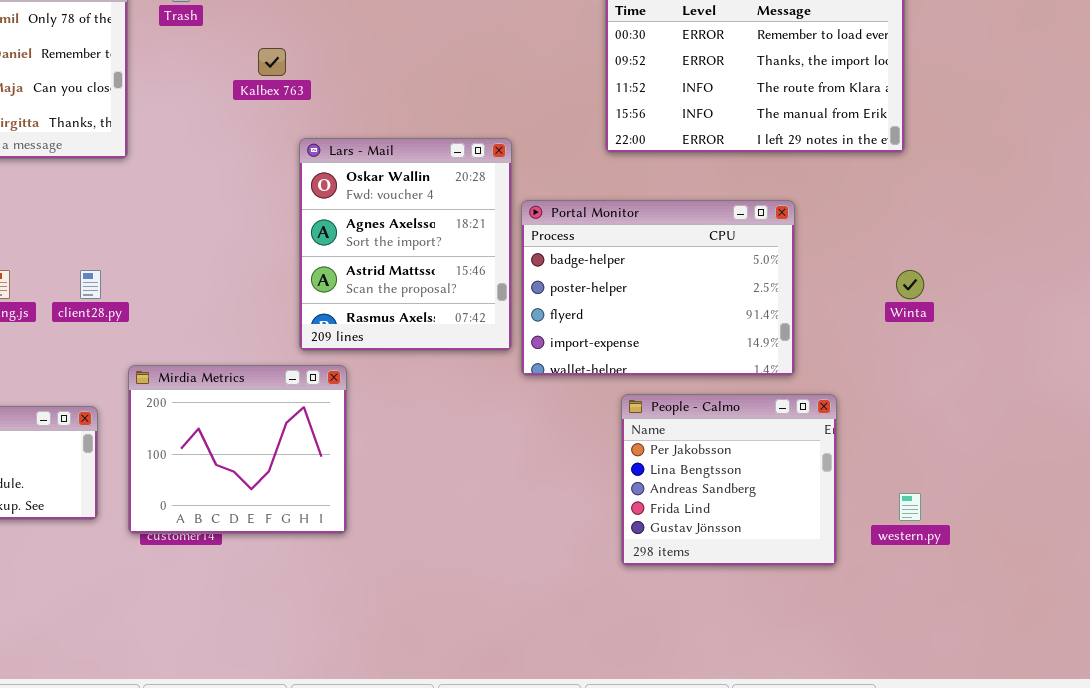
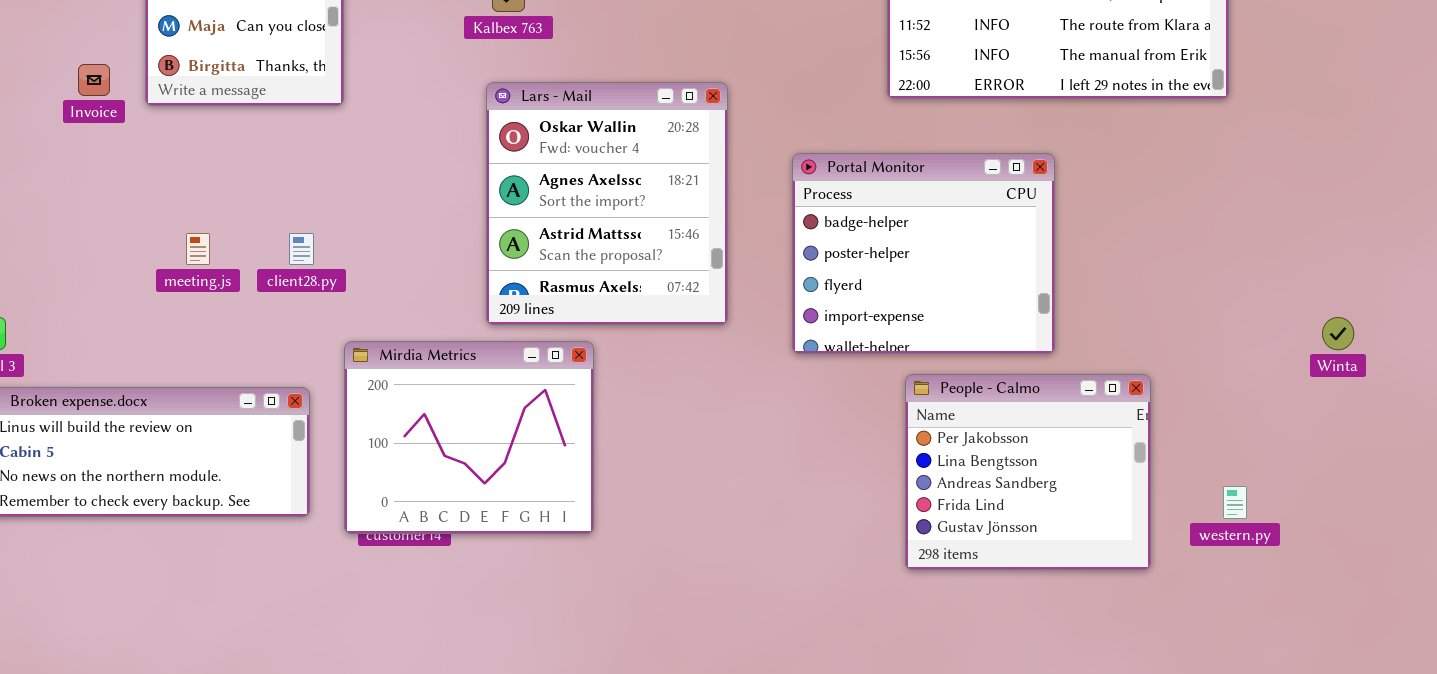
Lars - Mail: [299,138,512,351] -> [486,82,728,325], moved
Portal Monitor: [521,200,795,376] -> [792,153,1055,354], resized
Winta: [896,270,924,299] -> [1322,317,1354,350], moved

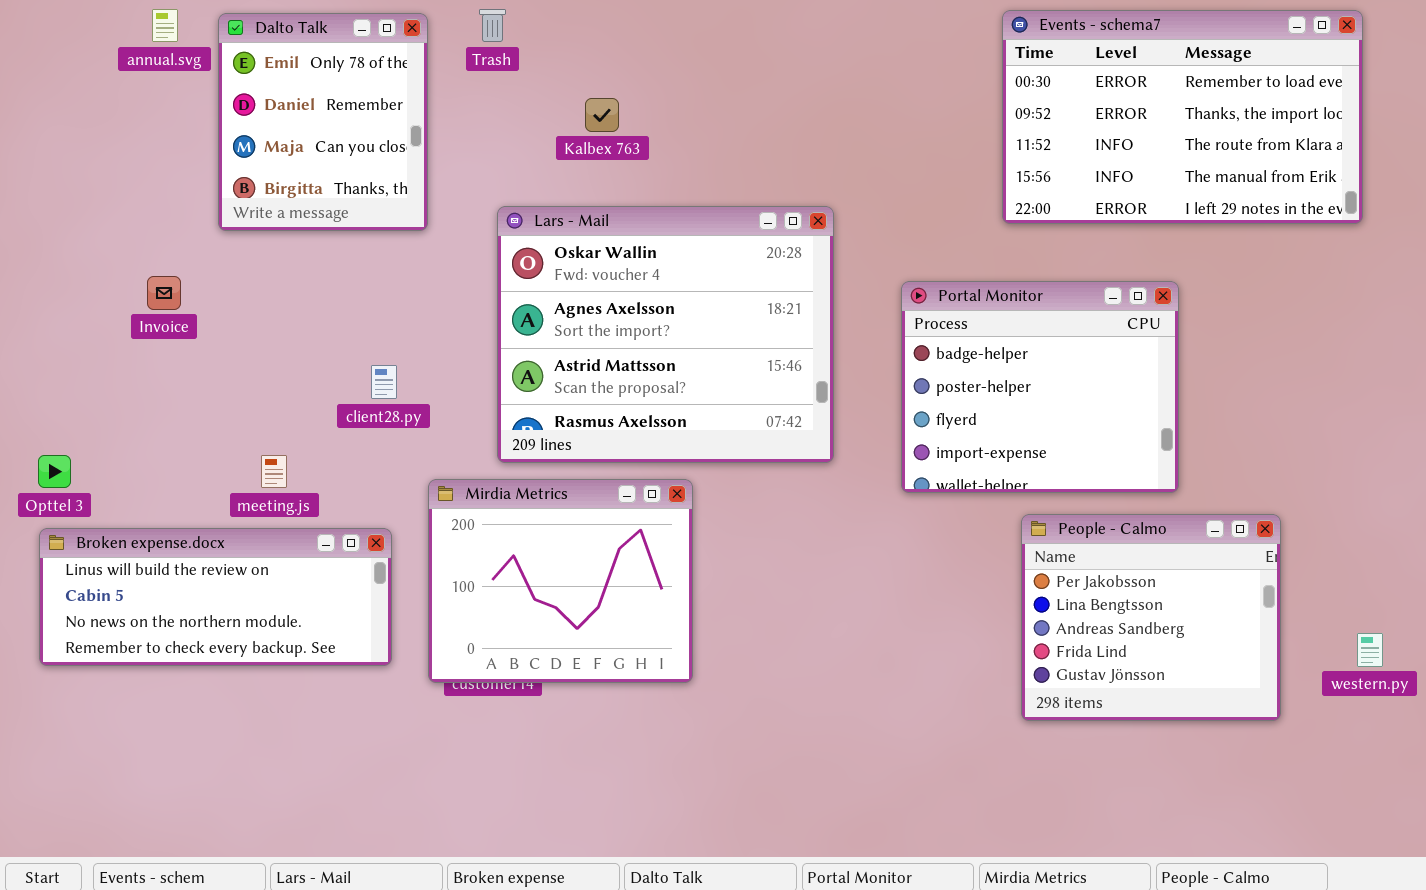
Invoice: [78,64,110,96] -> [147,276,181,310], moved
Lars - Mail: [486,82,728,325] -> [497,206,834,463], resized
meeting.js: [186,233,210,265] -> [261,455,287,488], moved

